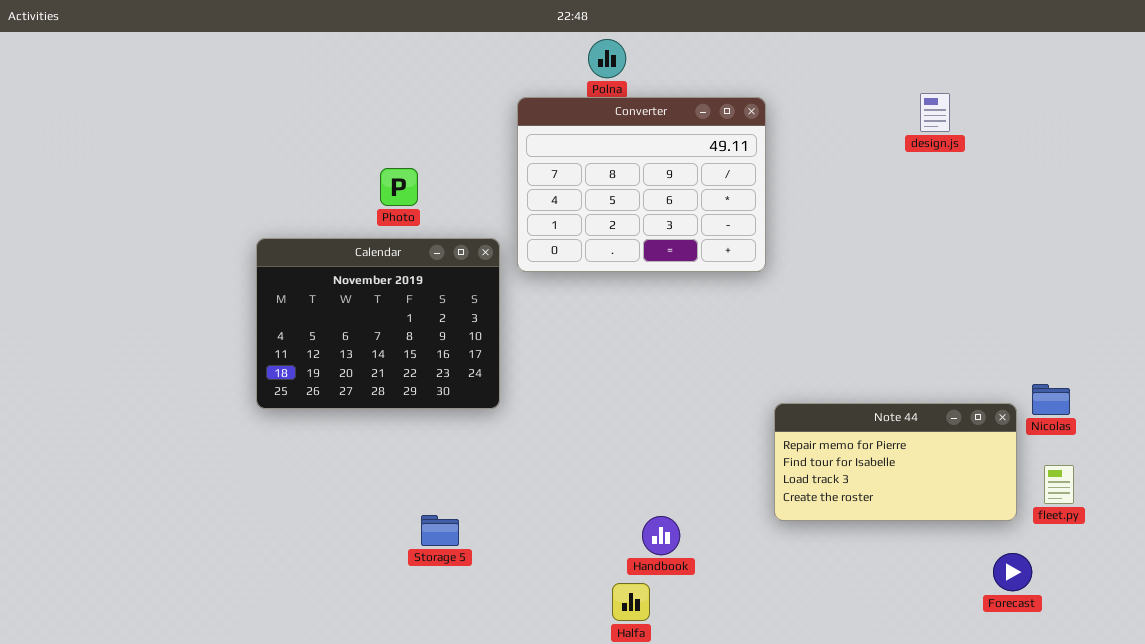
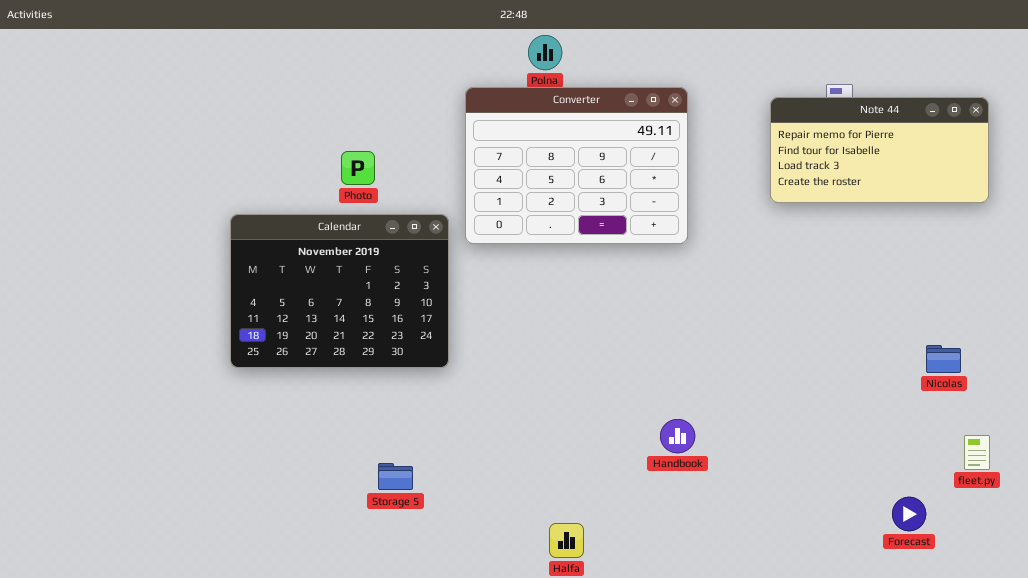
Note 44: [774,403,1017,521] -> [770,97,989,203], moved
fleet.py: [1044,465,1074,504] -> [964,435,990,470], moved
Handbook: [642,516,680,555] -> [660,419,695,453], moved

